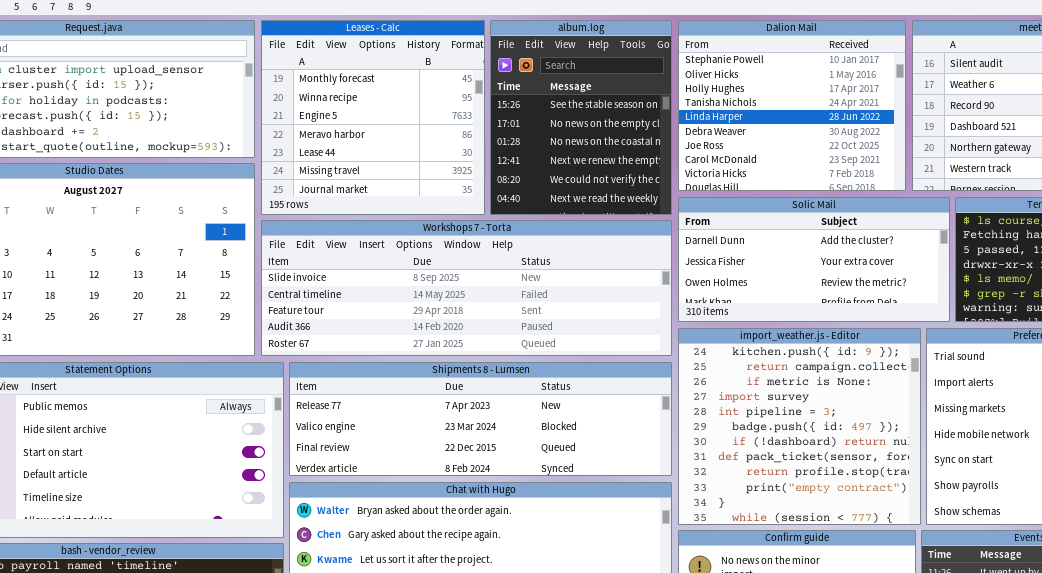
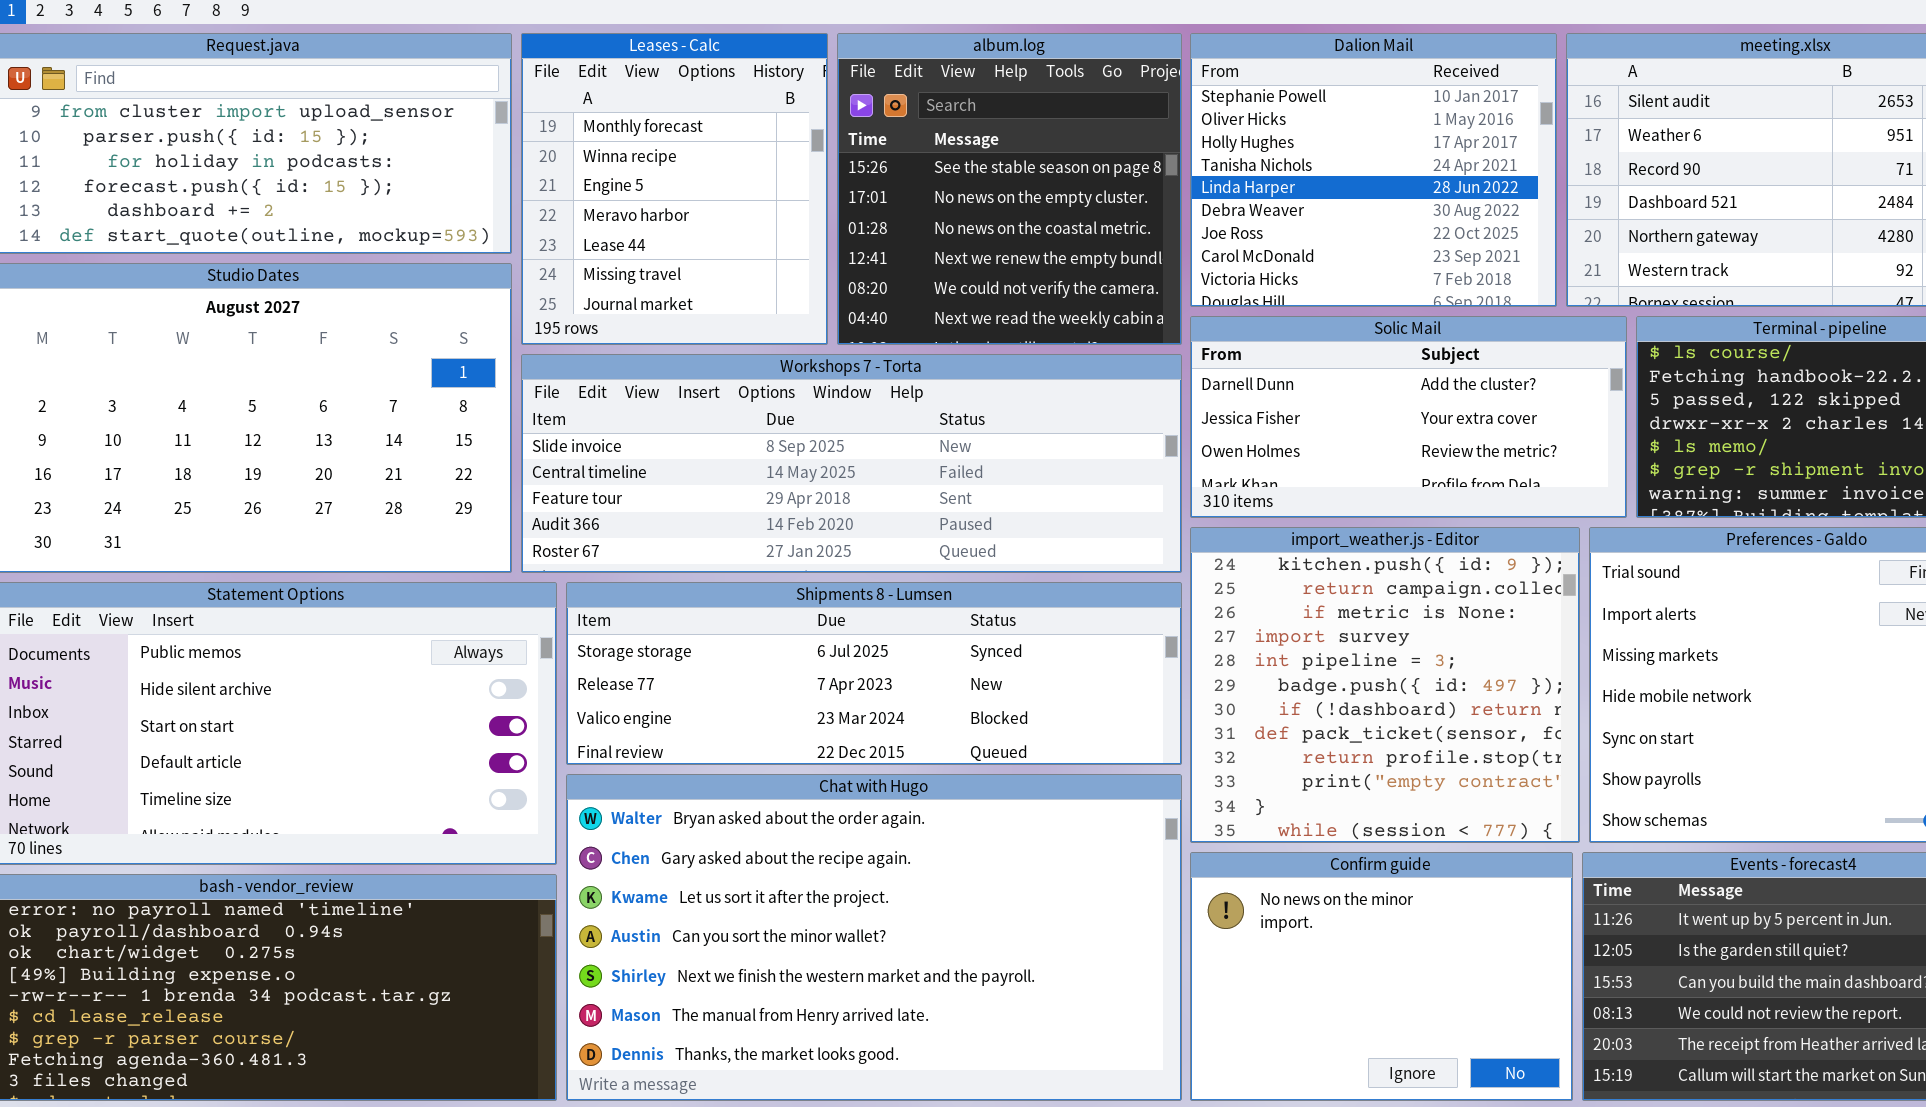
Leases - Calc: [261,20,485,215] -> [521,33,828,345], resized
album.log: [490,20,672,215] -> [837,33,1182,345], resized
Shipments 8 - Lumsen: [289,362,672,476] -> [566,582,1182,765], scrolled up 1 row

